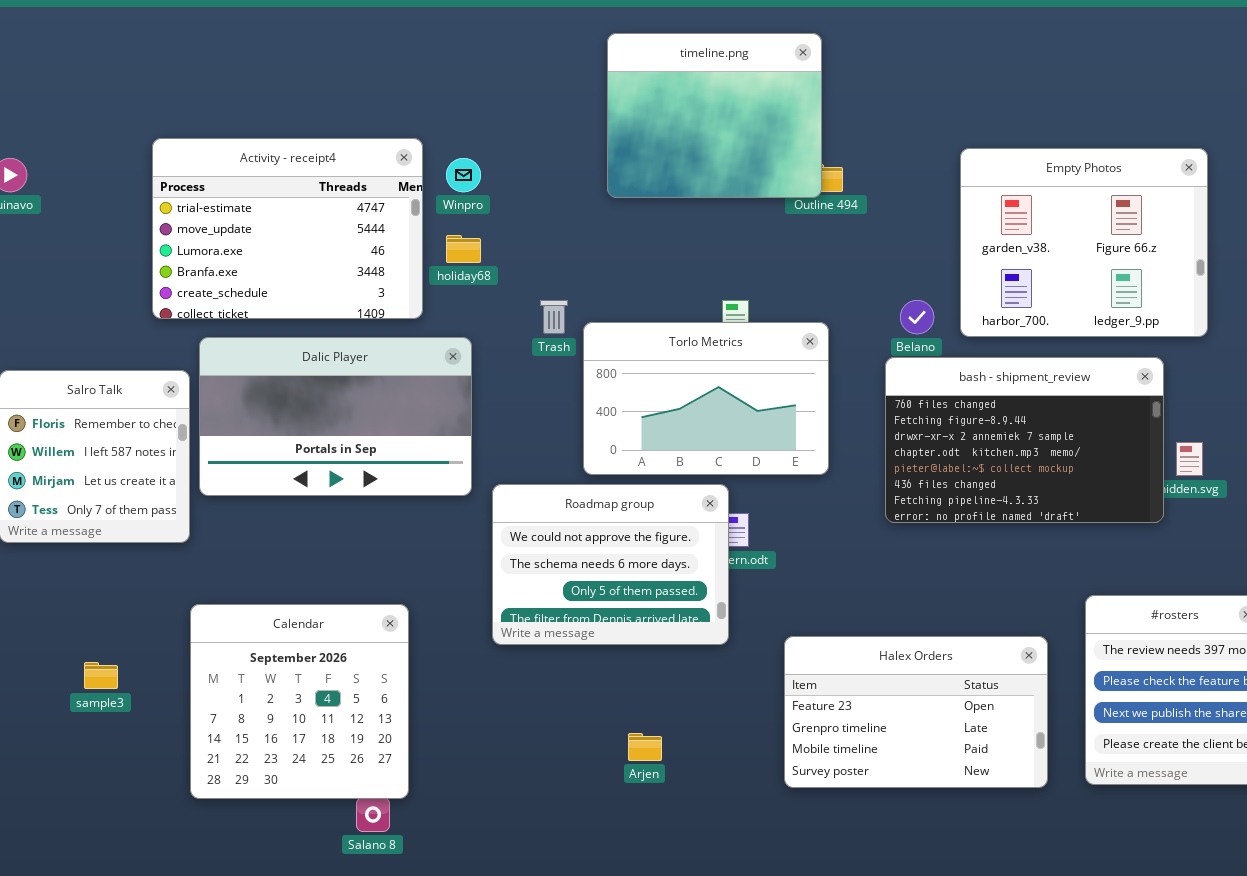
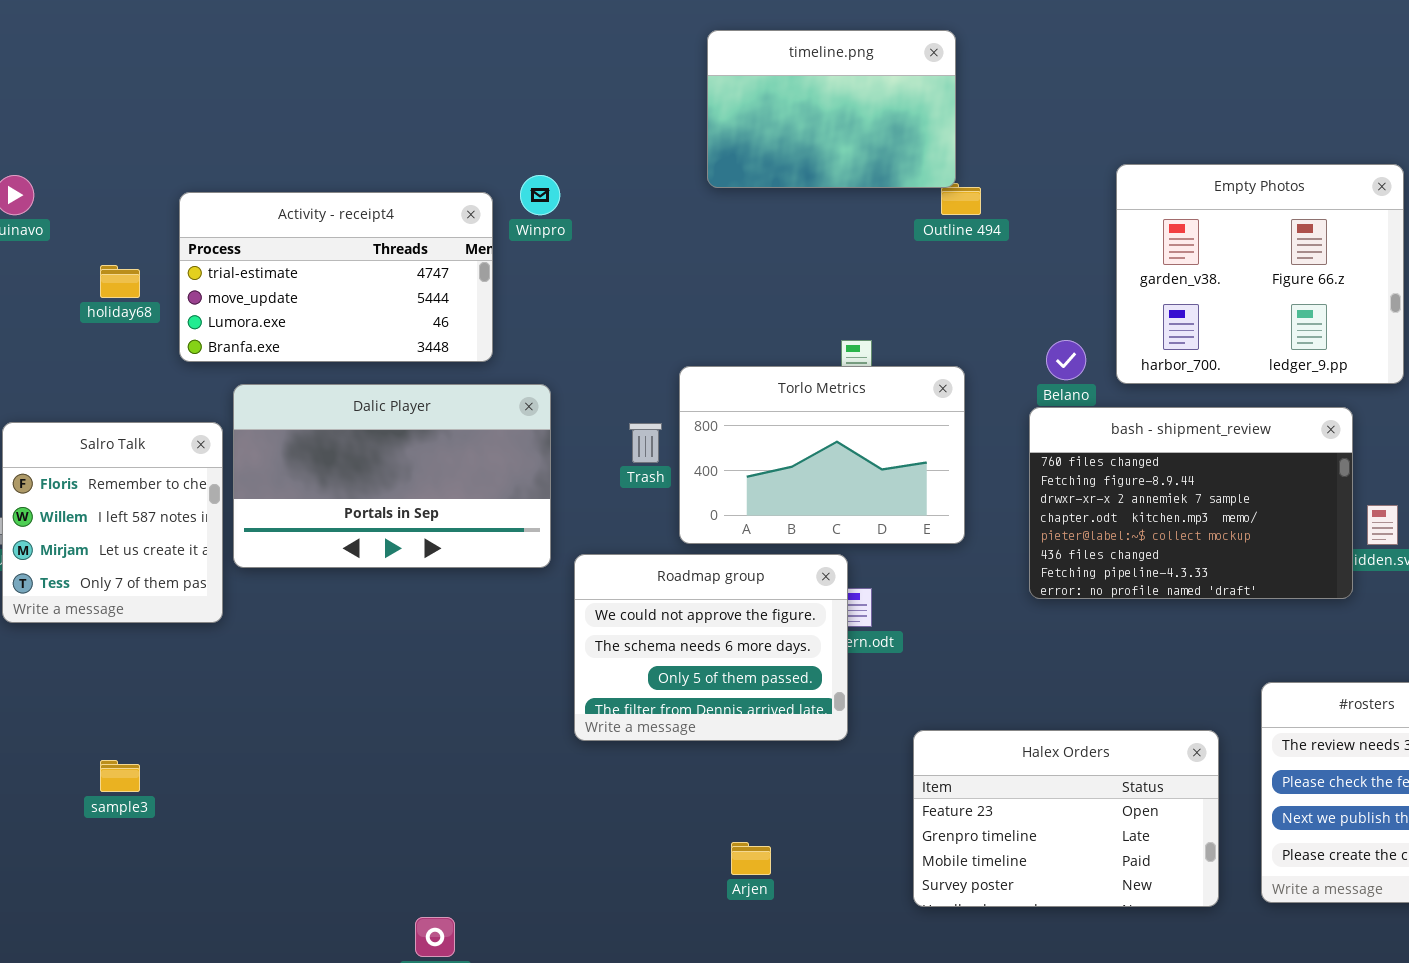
timeline.png: [607,33,822,198] -> [707,30,956,188], resized
Activity - receipt4: [152,138,423,319] -> [179,192,493,362], resized
holiday68: [446,235,481,263] -> [100,265,140,298], moved
Trash: [540,300,568,334] -> [629,423,662,463], moved
Calendar: [190,604,409,799] -> none, closed

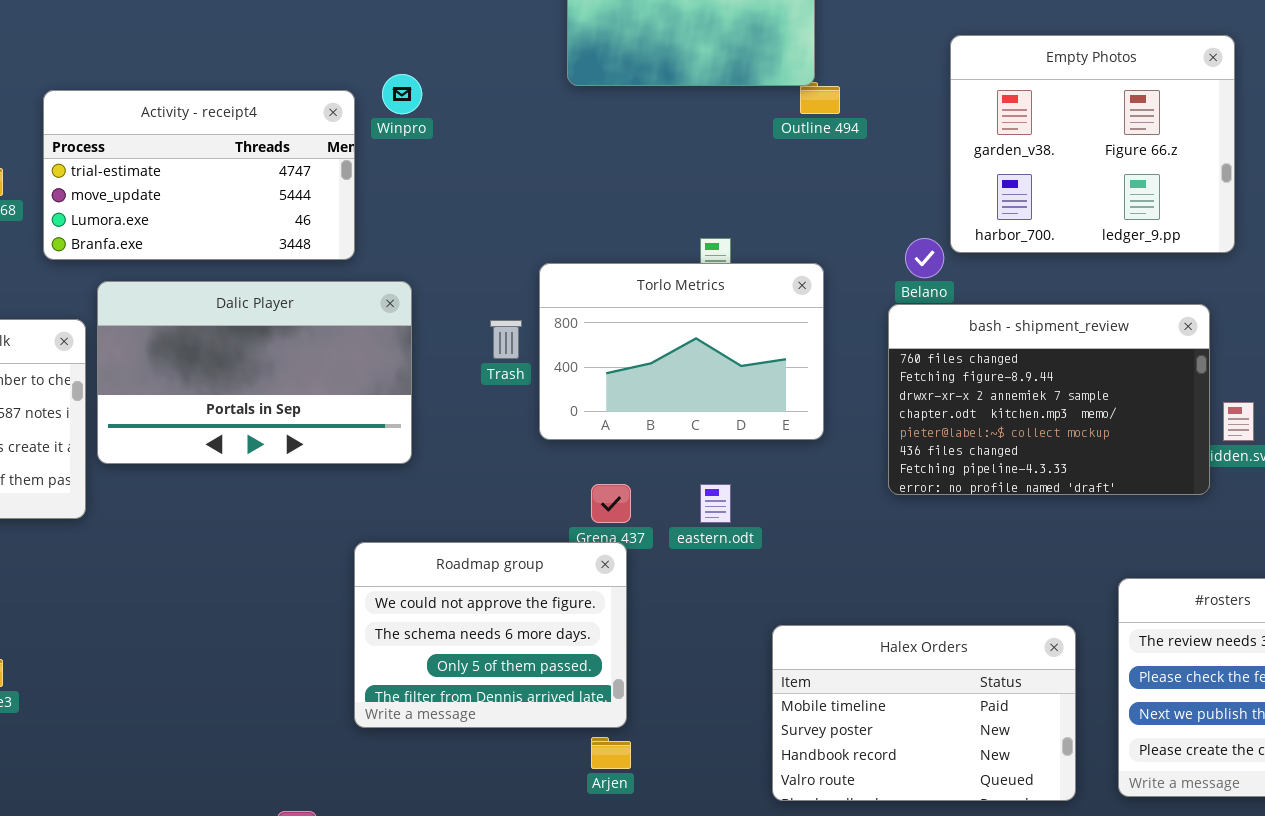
Empty Photos: [1116,164,1404,384] -> [950,35,1235,253], moved
Roadmap group: [574,554,848,741] -> [354,542,627,728], moved
Halex Orders: [913,730,1219,907] -> [772,625,1076,801], scrolled down 2 rows

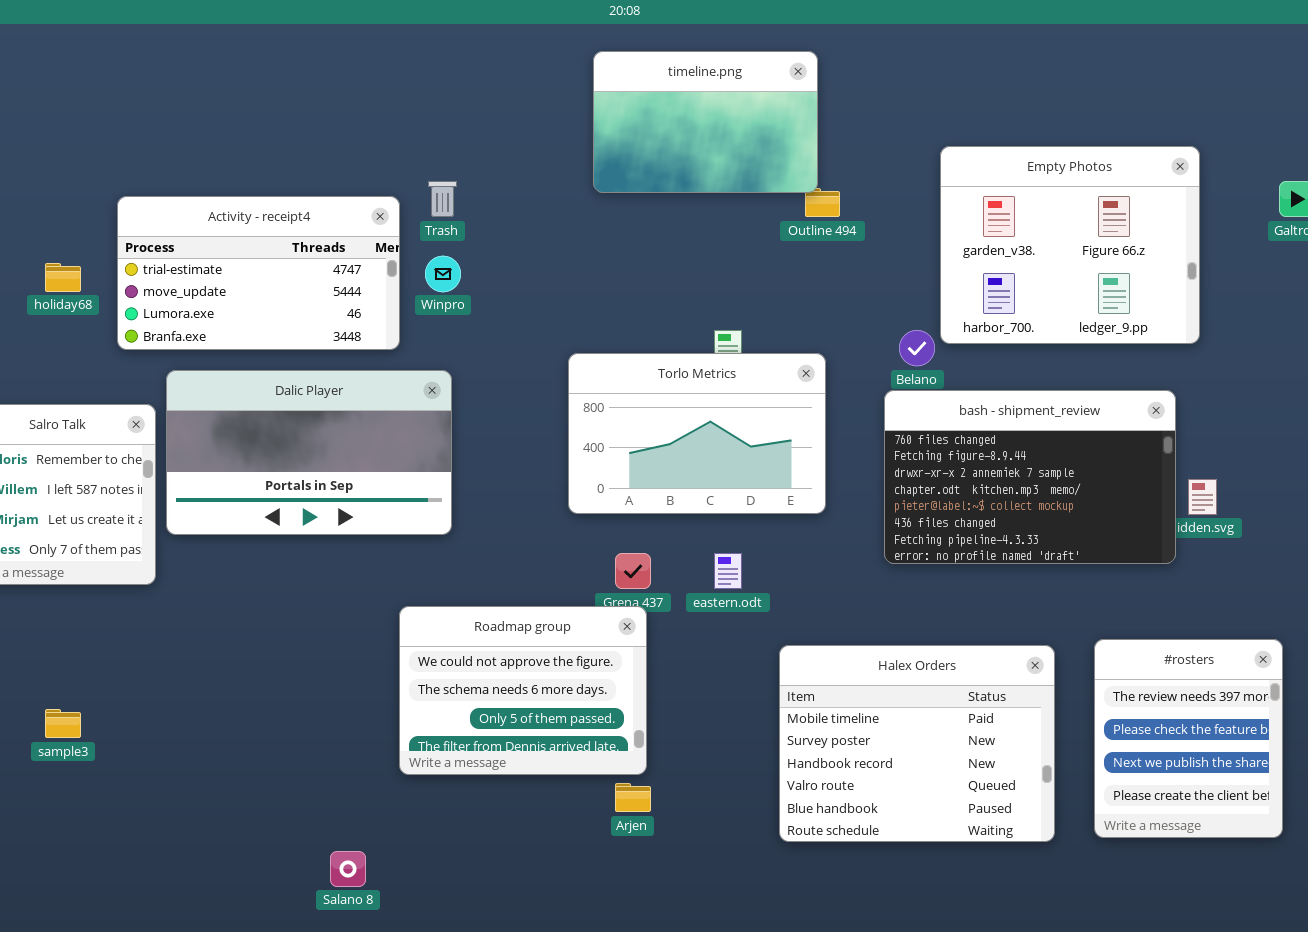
Winpro: [382,74,422,114] -> [425,256,461,292], moved
Trash: [490,320,522,359] -> [428,181,457,217], moved
Halex Orders: [772,625,1076,801] -> [779,645,1055,842], resized

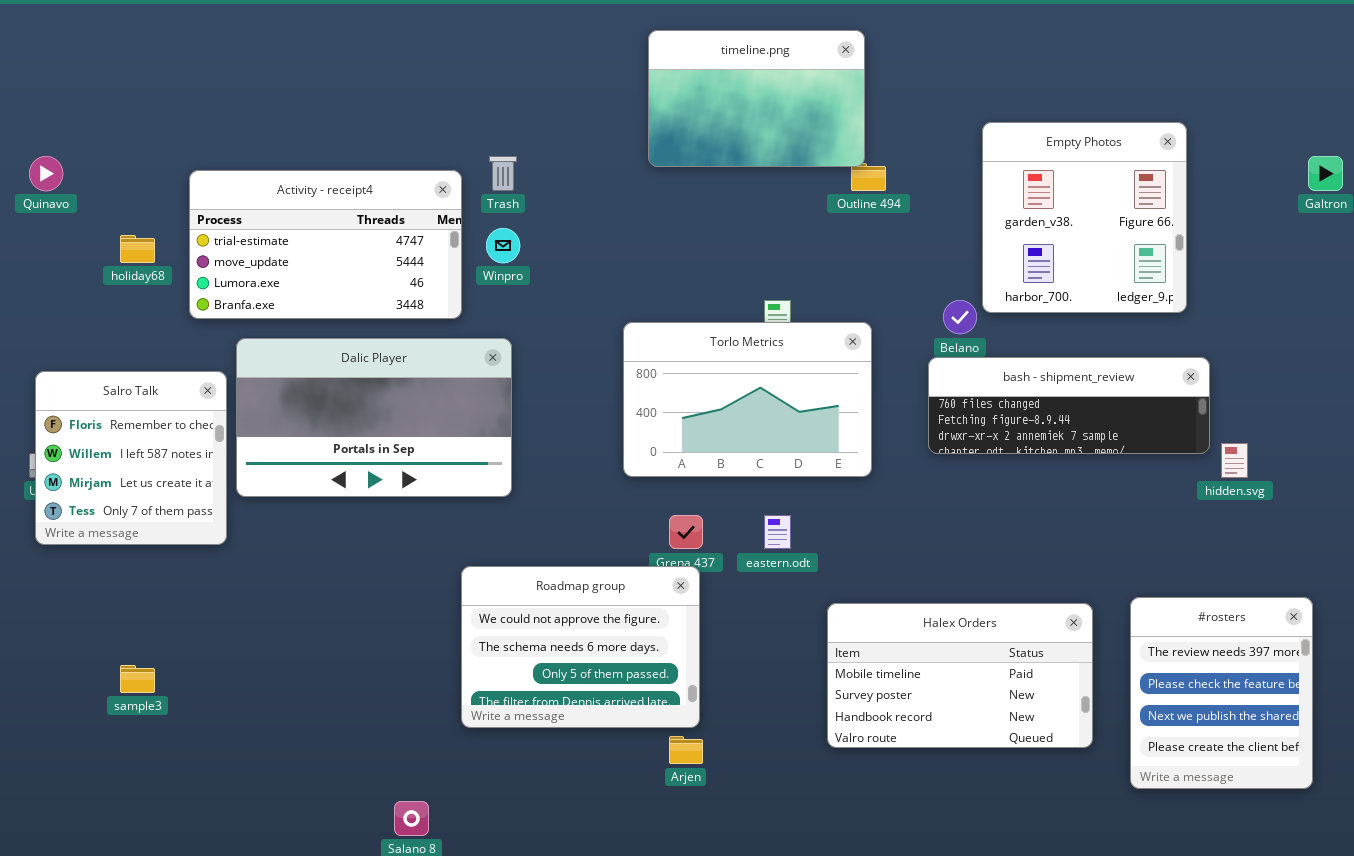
Empty Photos: [940,146,1200,344] -> [982,122,1187,313], resized
bash - shipment_review: [884,390,1176,564] -> [928,357,1210,454], resized
Halex Orders: [779,645,1055,842] -> [827,603,1093,748], resized

